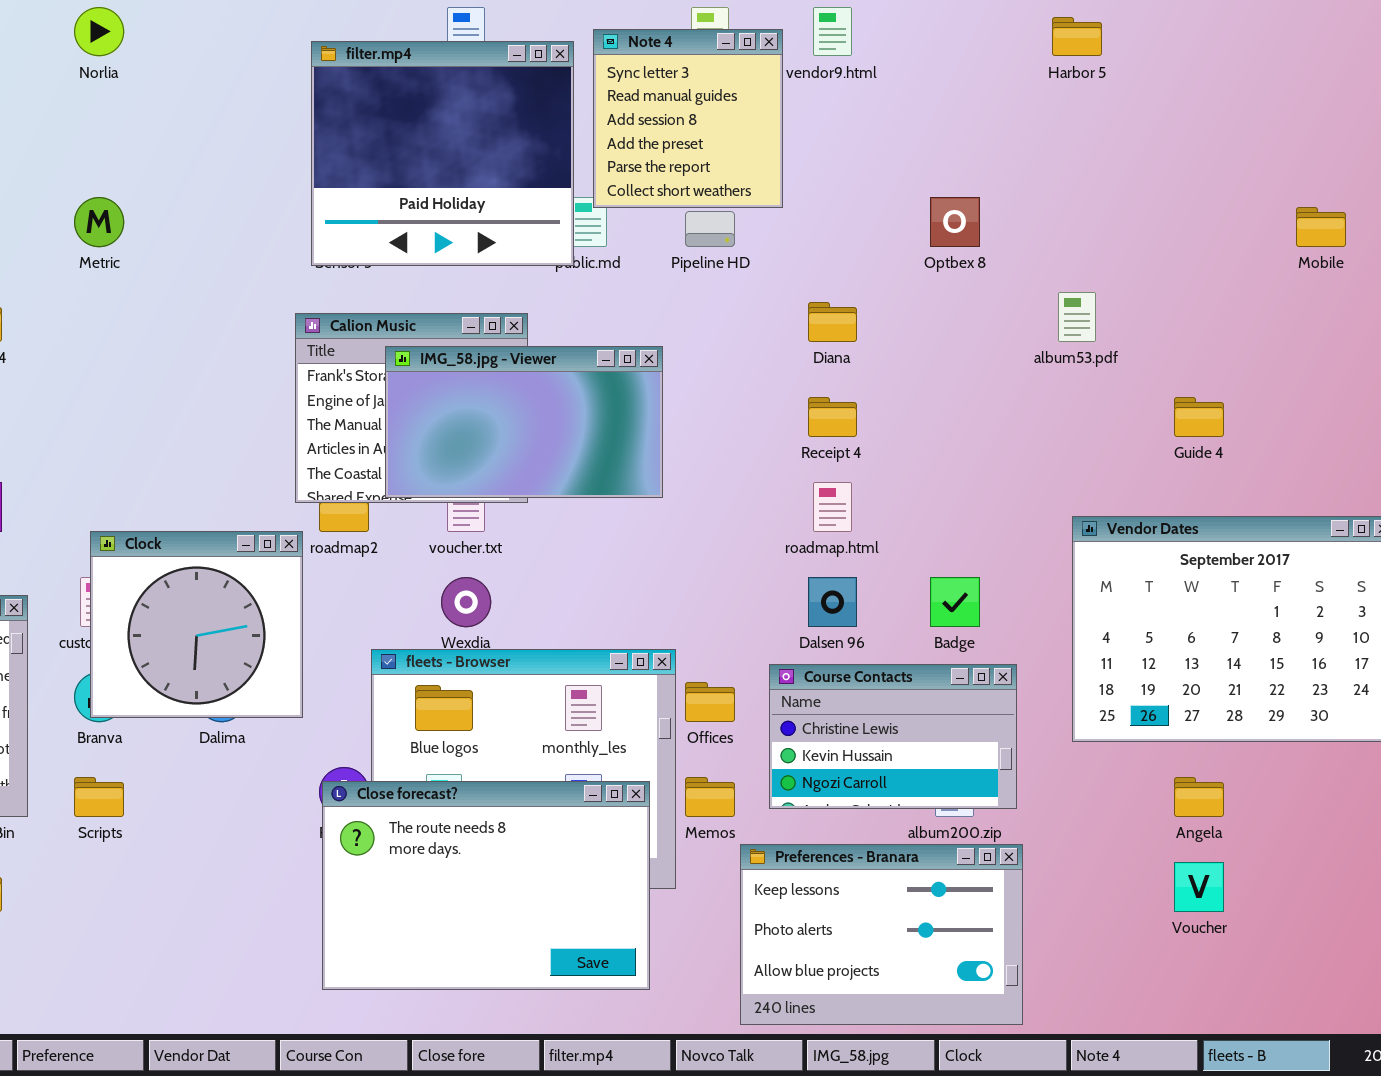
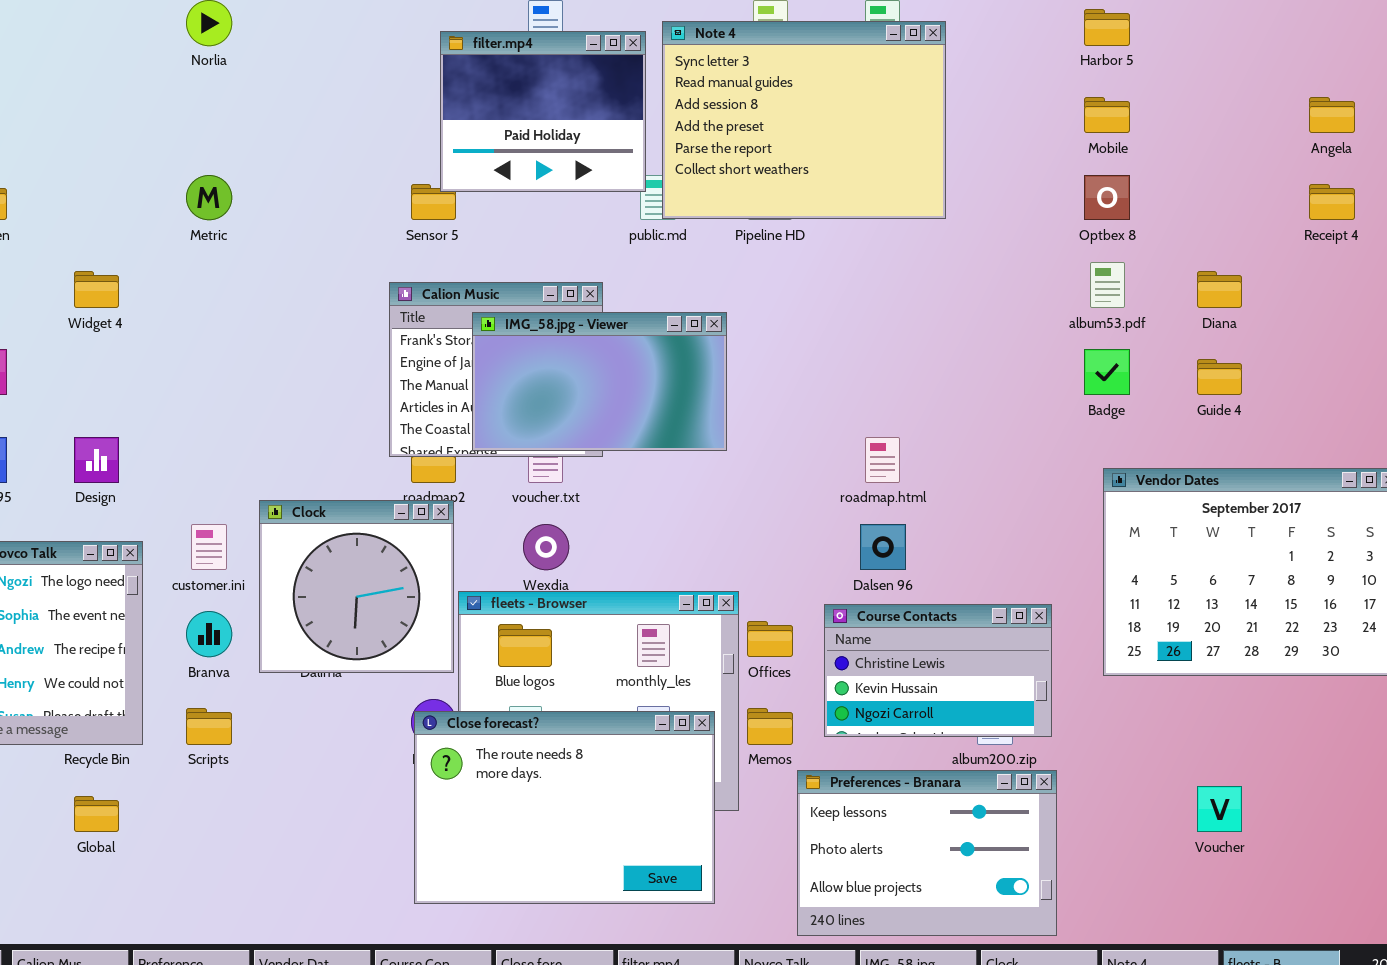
Note 4: [593,29,783,208] -> [662,21,946,219], resized
filter.mp4: [311,41,574,266] -> [440,31,646,192], resized
Optbex 8: [930,197,980,247] -> [1084,175,1130,220], moved
Mobile: [1296,207,1346,247] -> [1084,97,1130,133], moved
Diana: [808,302,857,342] -> [1197,271,1242,308], moved
Receipt 4: [808,397,857,437] -> [1309,184,1355,220], moved
Clock: [90,531,303,718] -> [259,500,454,673], moved
Badge: [930,577,980,627] -> [1084,349,1130,395], moved
Angela: [1174,777,1224,817] -> [1309,97,1355,133], moved

